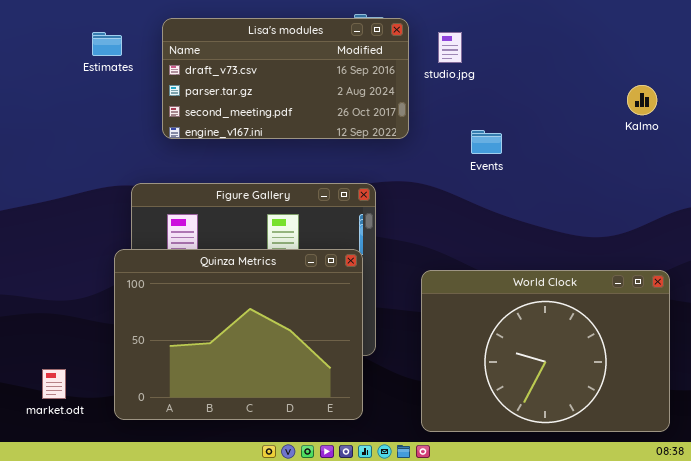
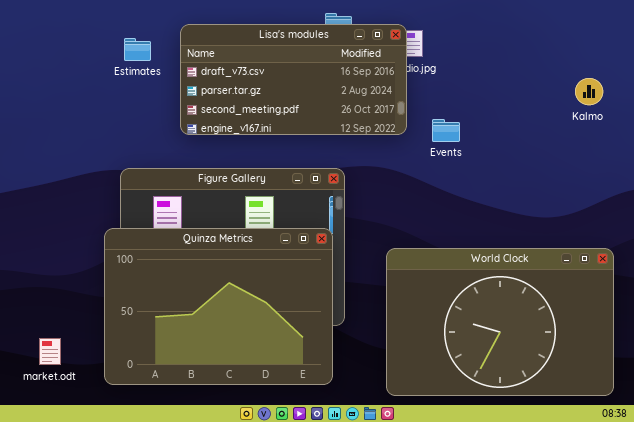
Lisa's modules: [162,18,409,139] -> [180,24,407,135], moved
Estimates: [92,32,122,56] -> [124,38,151,61], moved

